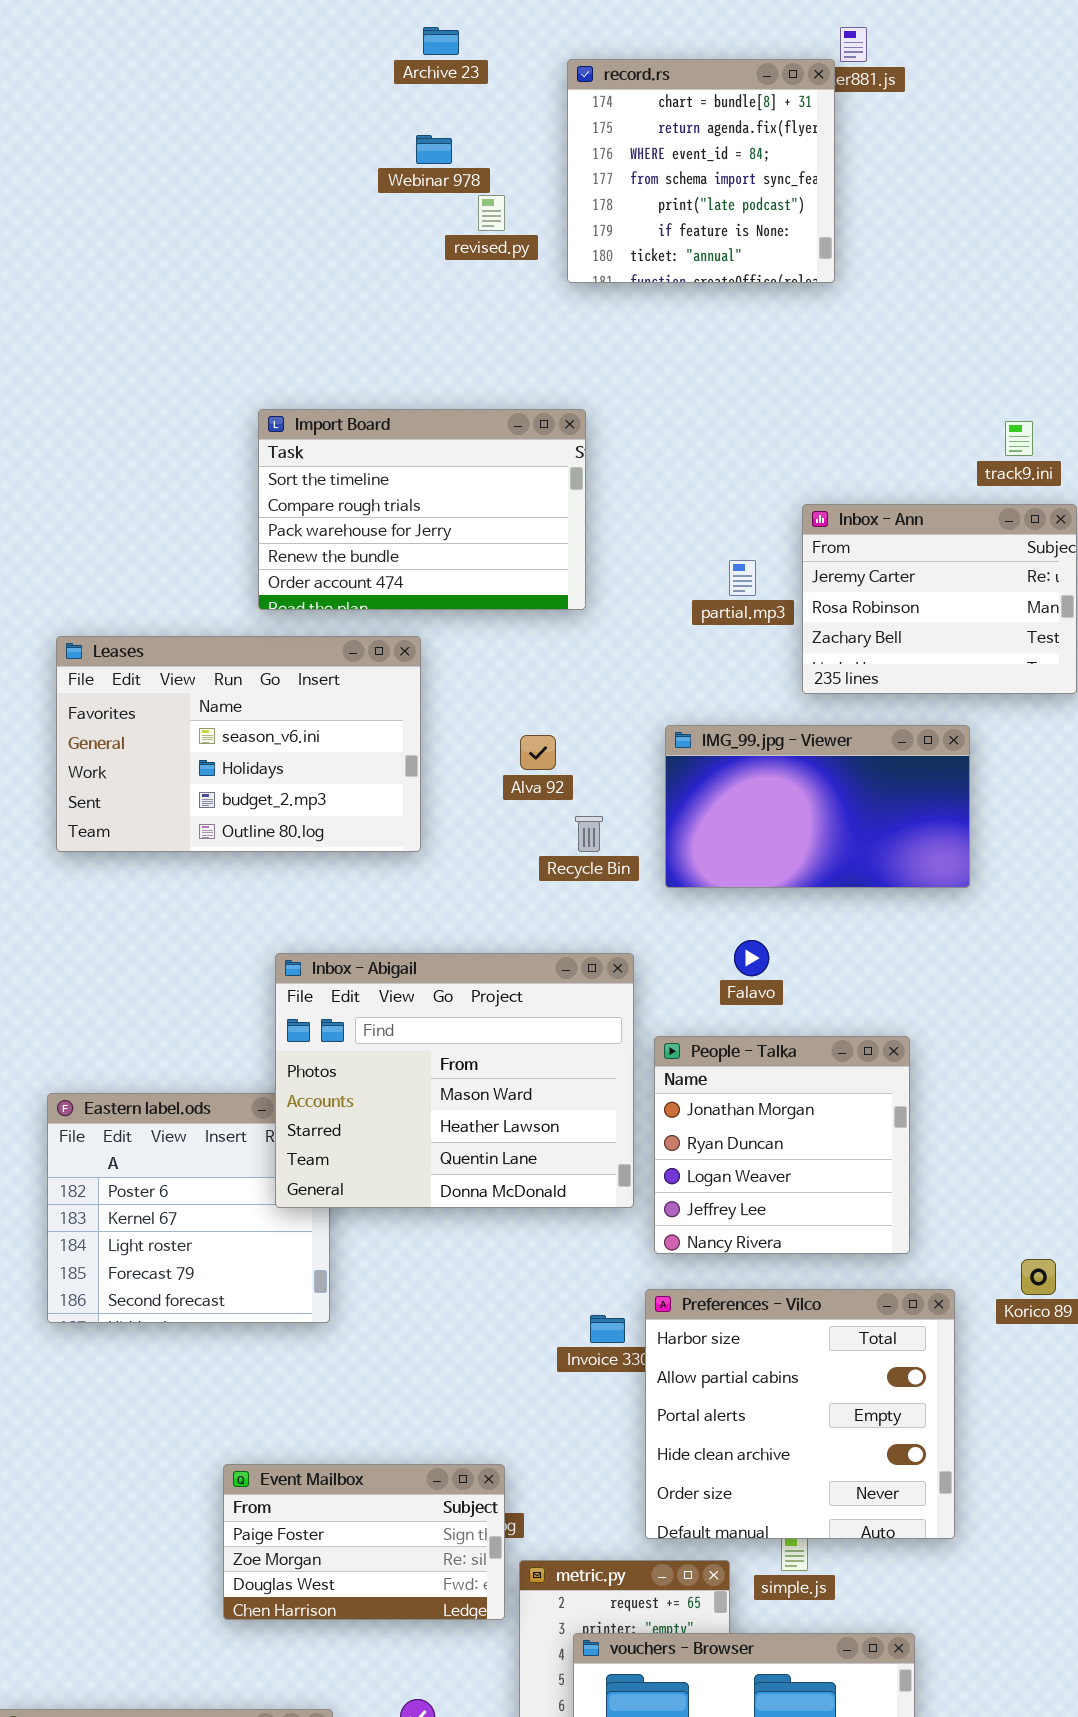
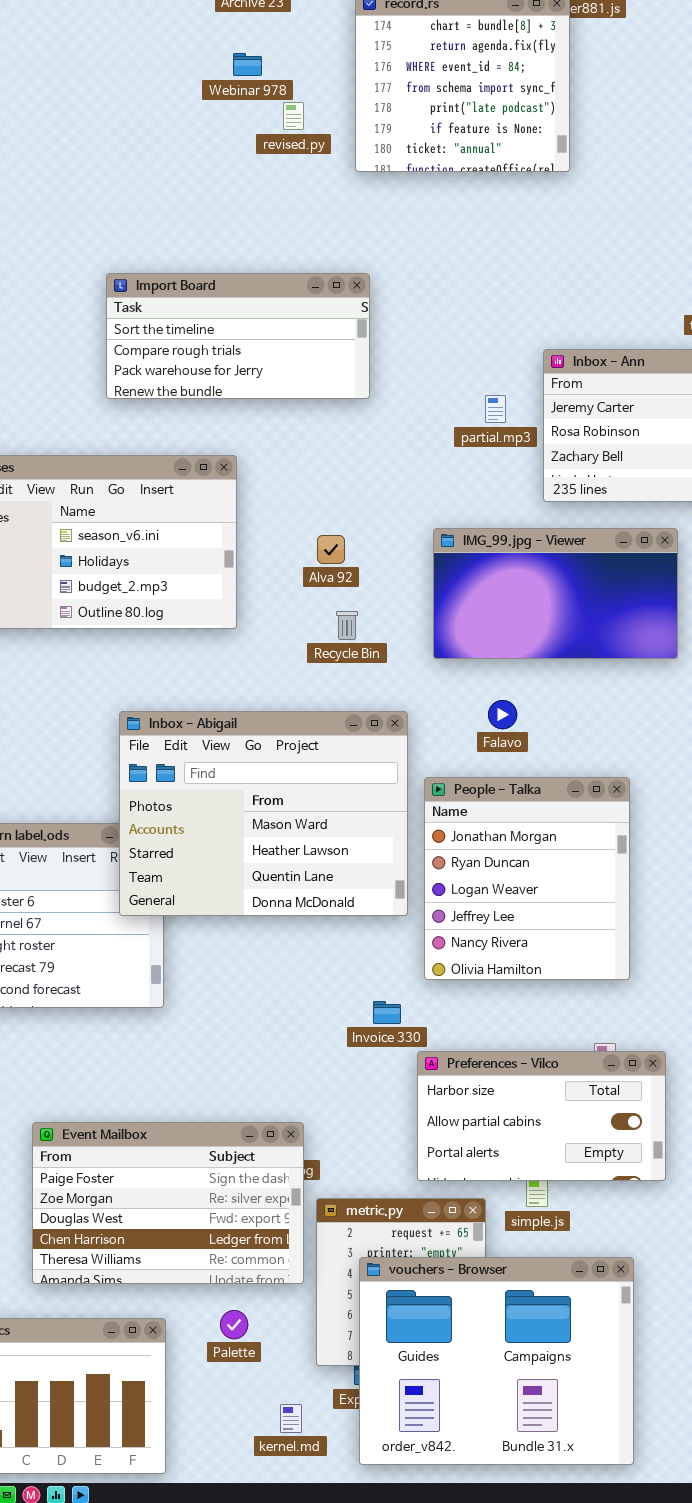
Import Board: [258,409,586,610] -> [106,273,370,399], resized
Recycle Bin: [575,816,603,852] -> [336,611,358,640], moved
People - Talka: [654,1036,910,1254] -> [424,777,630,980], resized
Preferences - Vilco: [645,1289,955,1539] -> [417,1051,666,1181], resized
Event Mailbox: [223,1464,505,1620] -> [32,1122,304,1284], resized

